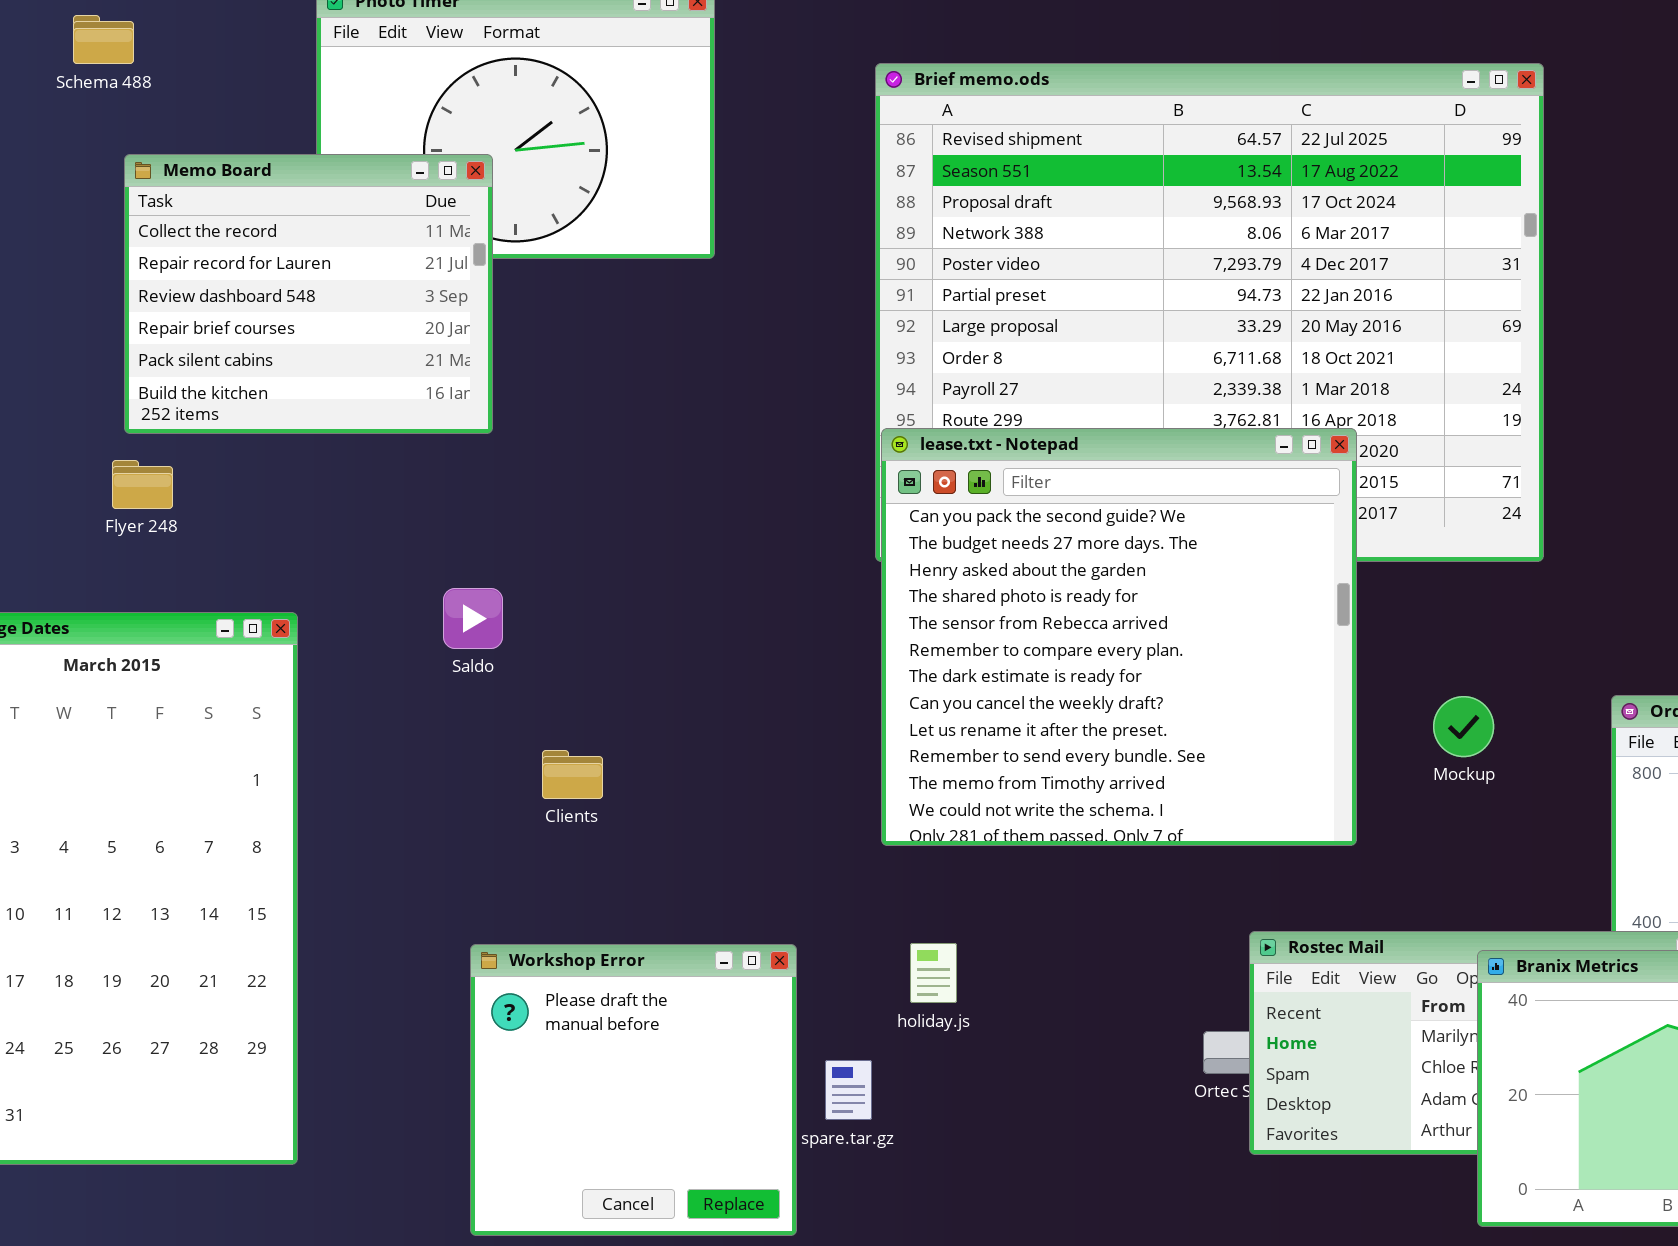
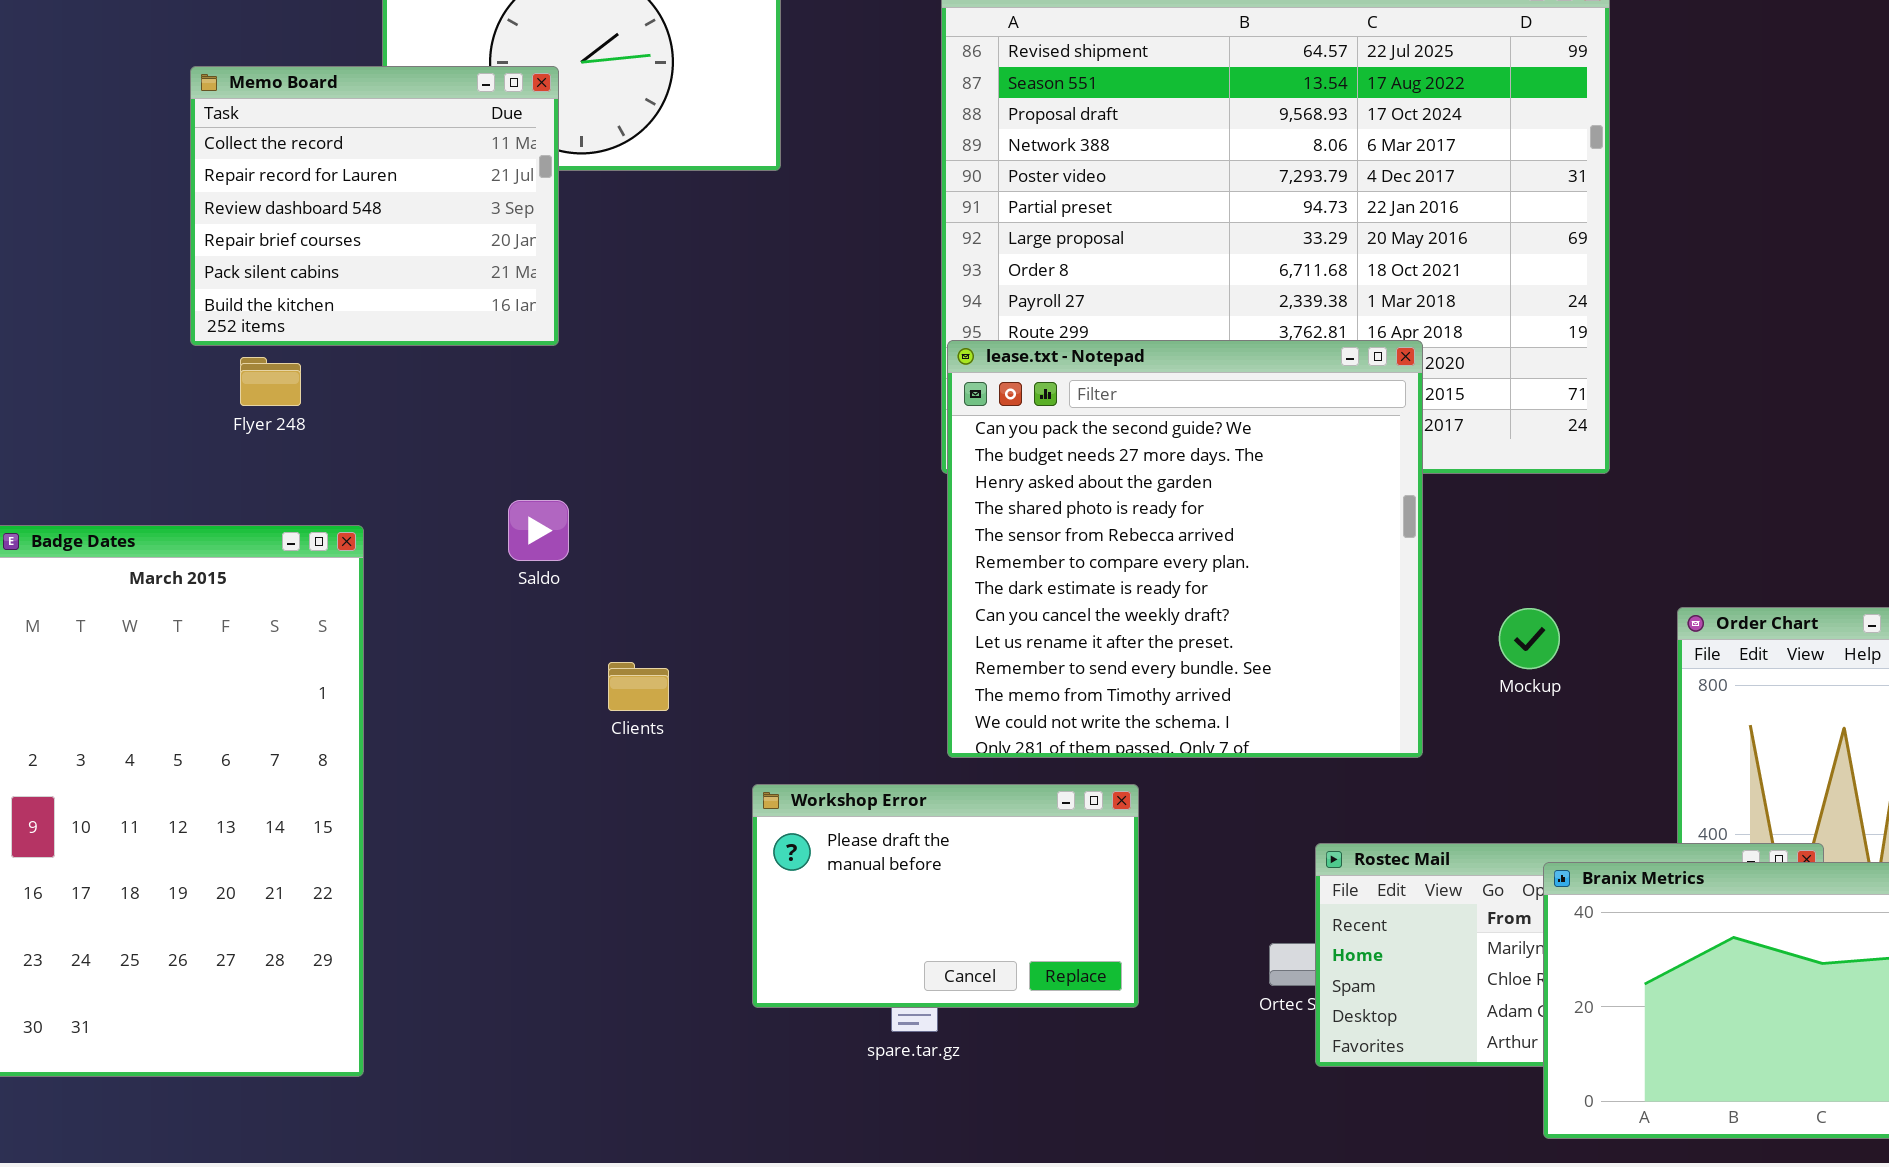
Flyer 248: [112,460,173,509] -> [240,357,301,406], moved
Workshop Error: [470,944,797,1236] -> [752,784,1139,1008], moved, resized

